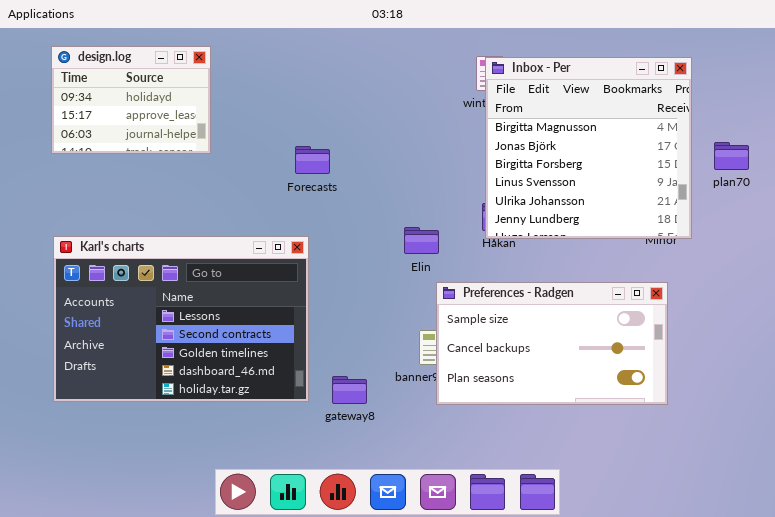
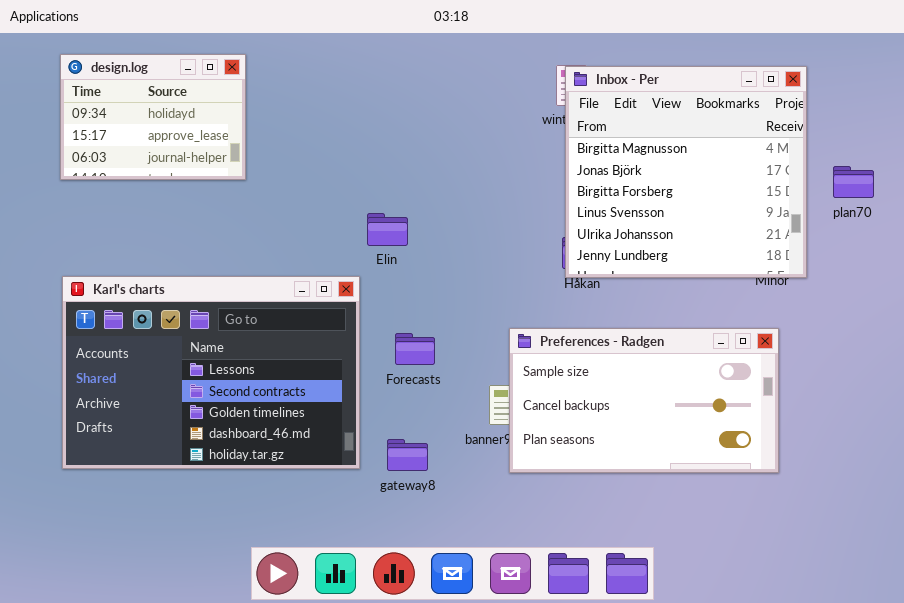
Forecasts: [295,146,330,174] -> [395,333,435,365], moved
Elin: [404,227,439,254] -> [367,213,408,246], moved

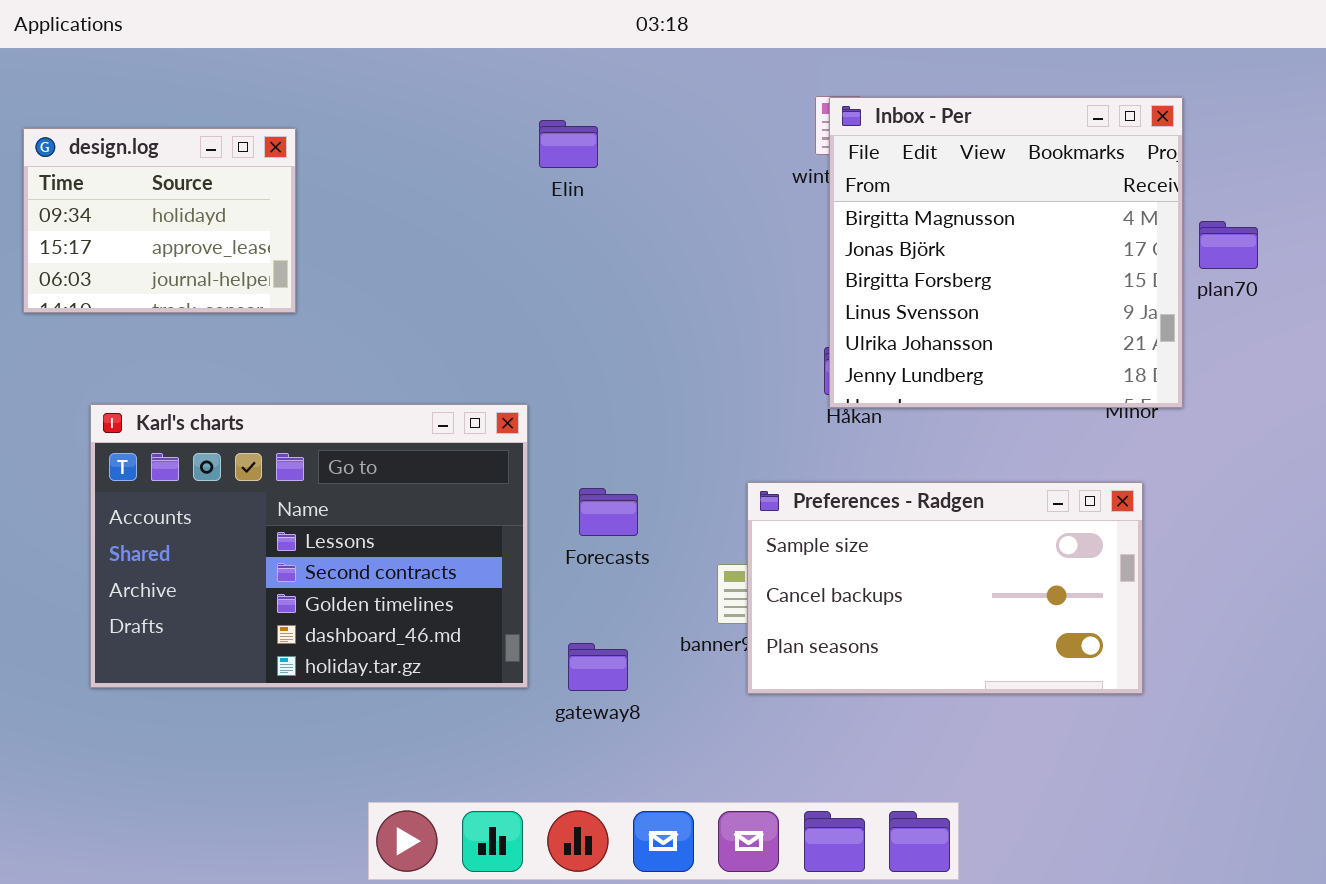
design.log: [60,54,246,180] -> [23,128,296,313], moved
plan70: [833,166,874,198] -> [1199,221,1258,269], moved
Elin: [367,213,408,246] -> [539,120,598,168], moved

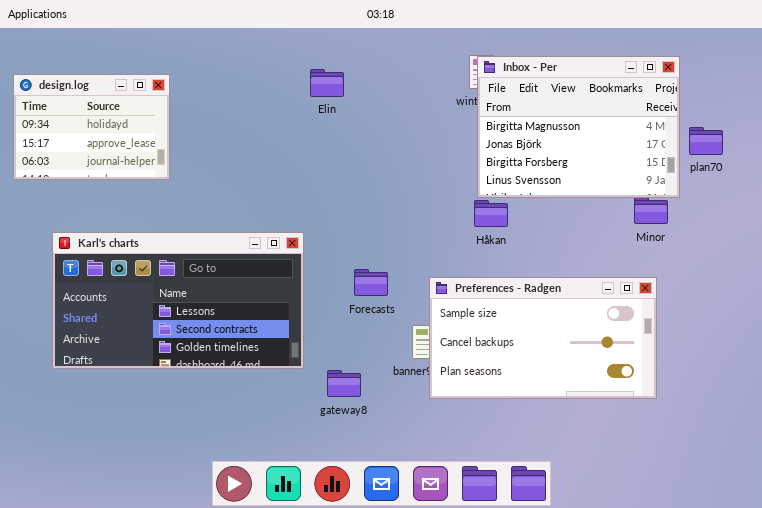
Inbox - Per: [829,97,1183,408] -> [477,56,680,198], resized
Karl's charts: [90,404,528,688] -> [52,232,304,369], resized
Forecasts: [579,488,638,536] -> [354,269,388,296], moved

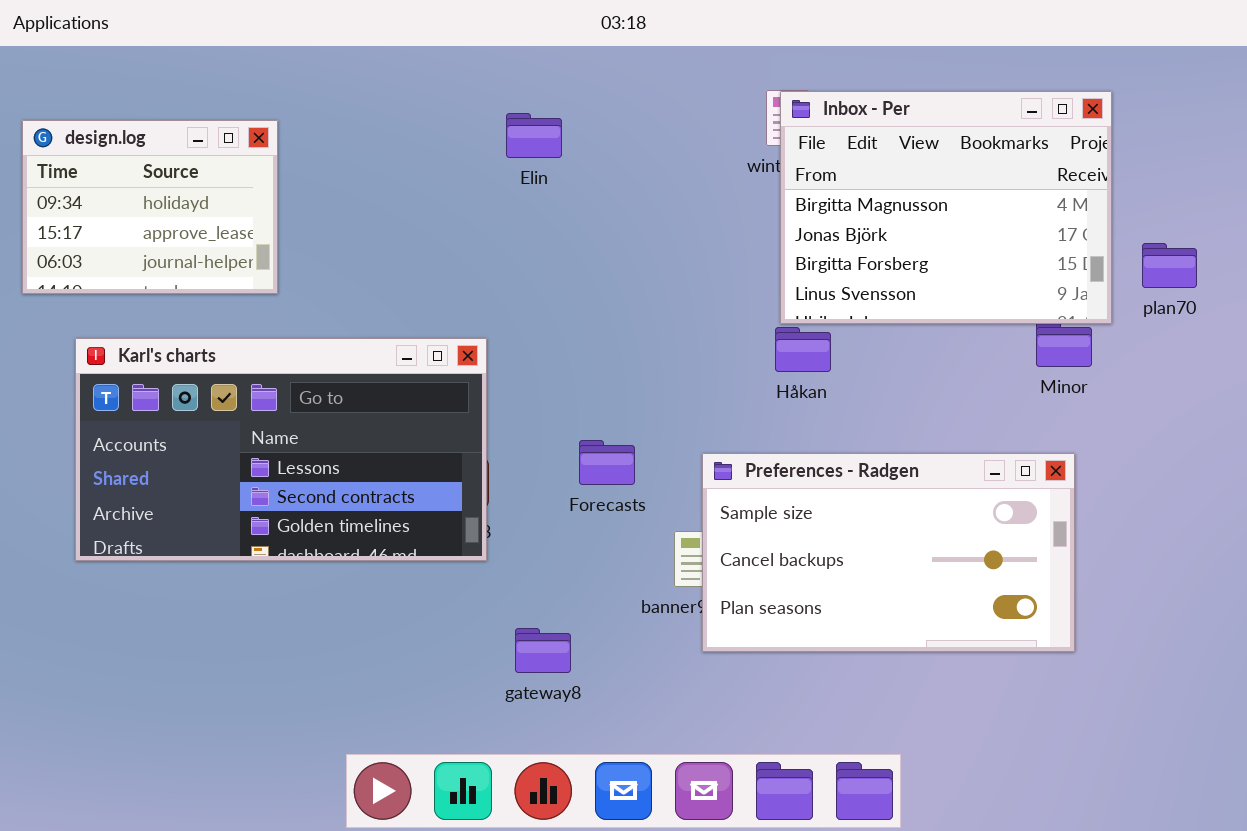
plan70: [689,127,723,155] -> [1142,243,1197,288], moved
Karl's charts: [52,232,304,369] -> [75,338,487,561], moved
gateway8: [327,370,361,397] -> [515,628,571,673], moved

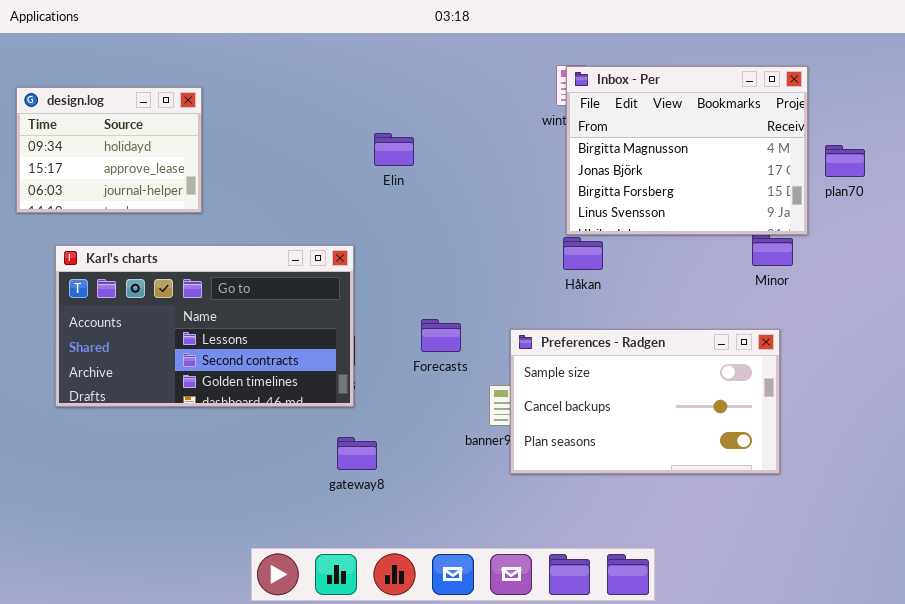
Elin: [506,113,562,158] -> [374,133,414,166], moved
plan70: [1142,243,1197,288] -> [825,145,865,177], moved
gateway8: [515,628,571,673] -> [337,437,377,470], moved

